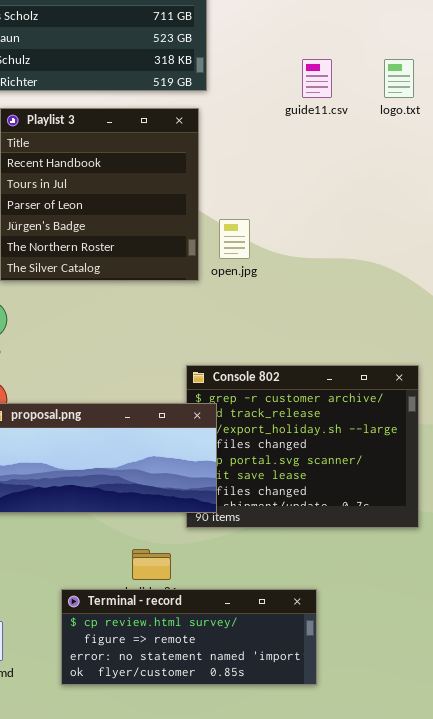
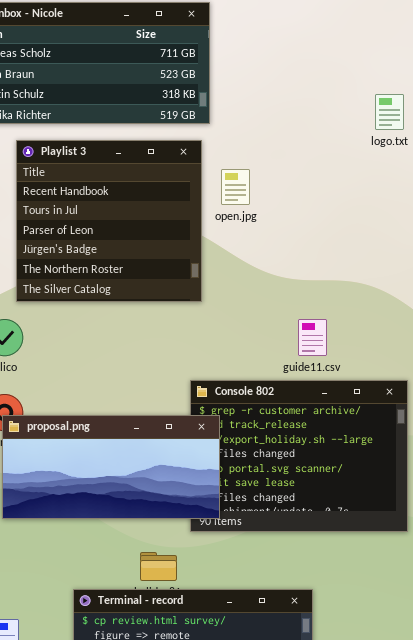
guide11.csv: [302,59,332,98] -> [298,319,327,356], moved
open.jpg: [219,219,250,259] -> [221,169,250,205], moved

